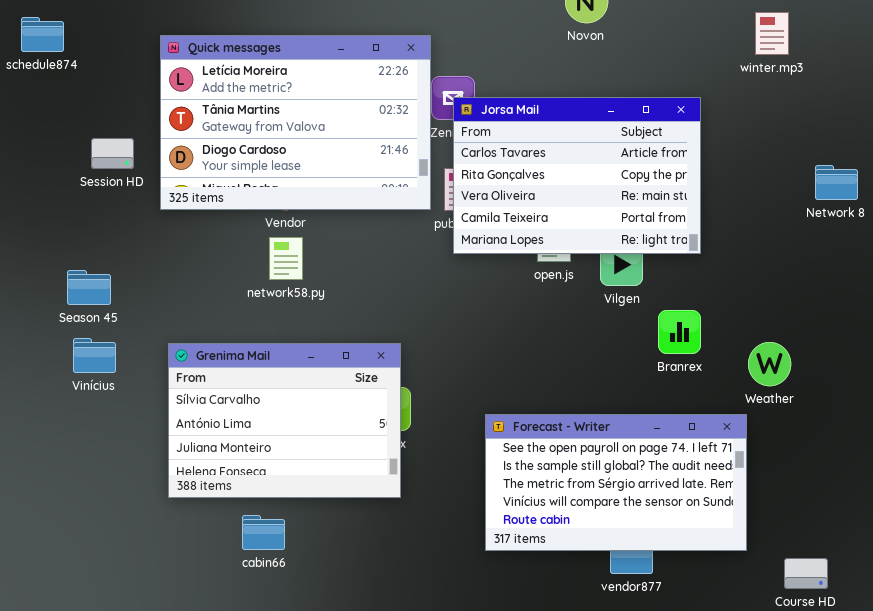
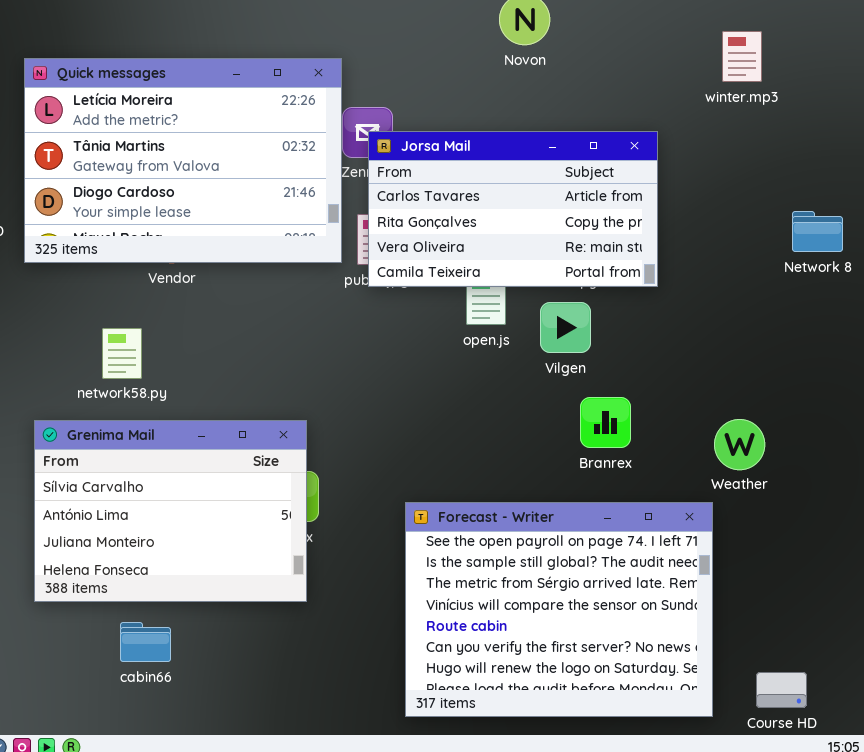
Jorsa Mail: [453,97,701,254] -> [368,131,658,287], resized
network58.py: [269,237,303,280] -> [102,328,142,379], moved
Branrex: [658,310,701,354] -> [580,397,631,448], moved
Forecast - Writer: [485,414,747,551] -> [405,502,713,717], resized

